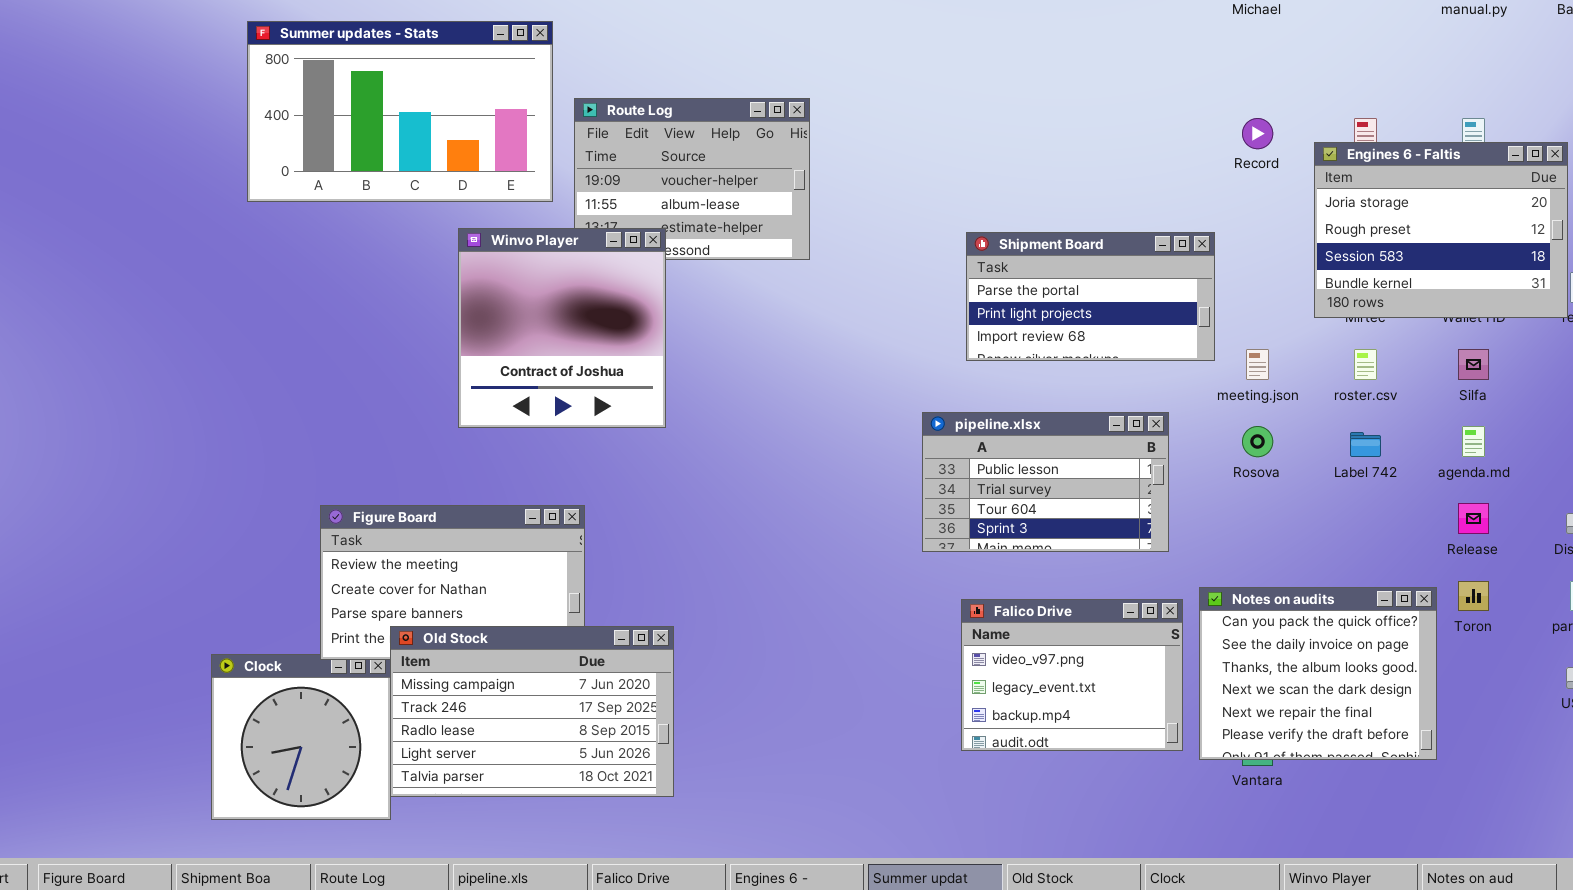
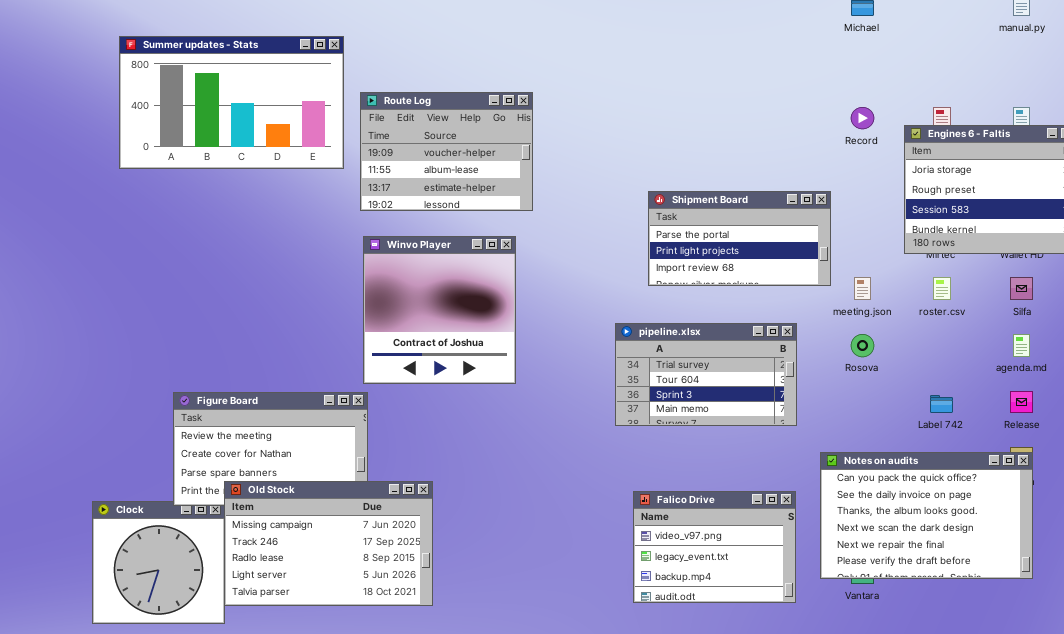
Winvo Player: [458,228,666,428] -> [363,236,516,384], moved
pipeline.xlsx: [922,412,1169,552] -> [615,323,797,426], scrolled down 1 row
Label 742: [1350,432,1381,457] -> [930,395,953,413], moved
Notes on audits: [1199,587,1437,760] -> [820,452,1033,579], resized
Falico Drive: [961,599,1183,751] -> [633,491,796,603], moved

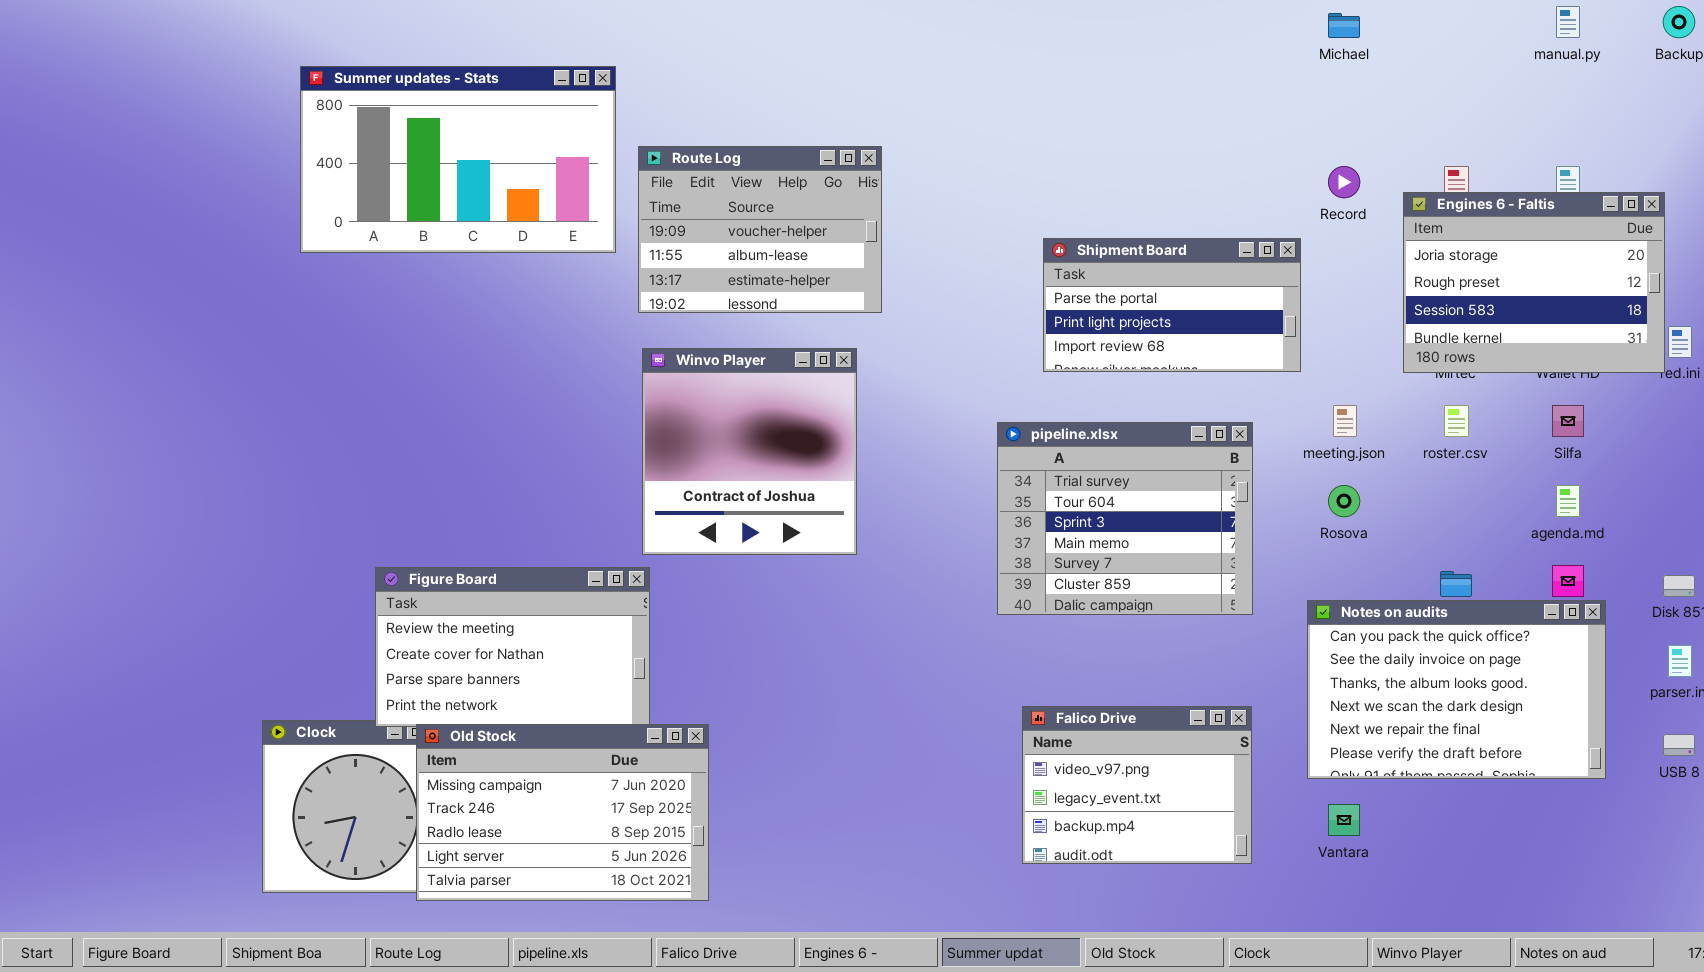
Shipment Board: [648,191,831,286] -> [1043,238,1301,372], moved
pipeline.xlsx: [615,323,797,426] -> [997,422,1253,615], resized
Notes on audits: [820,452,1033,579] -> [1307,600,1606,779], moved
Old Stock: [224,481,433,606] -> [416,724,709,901], moved

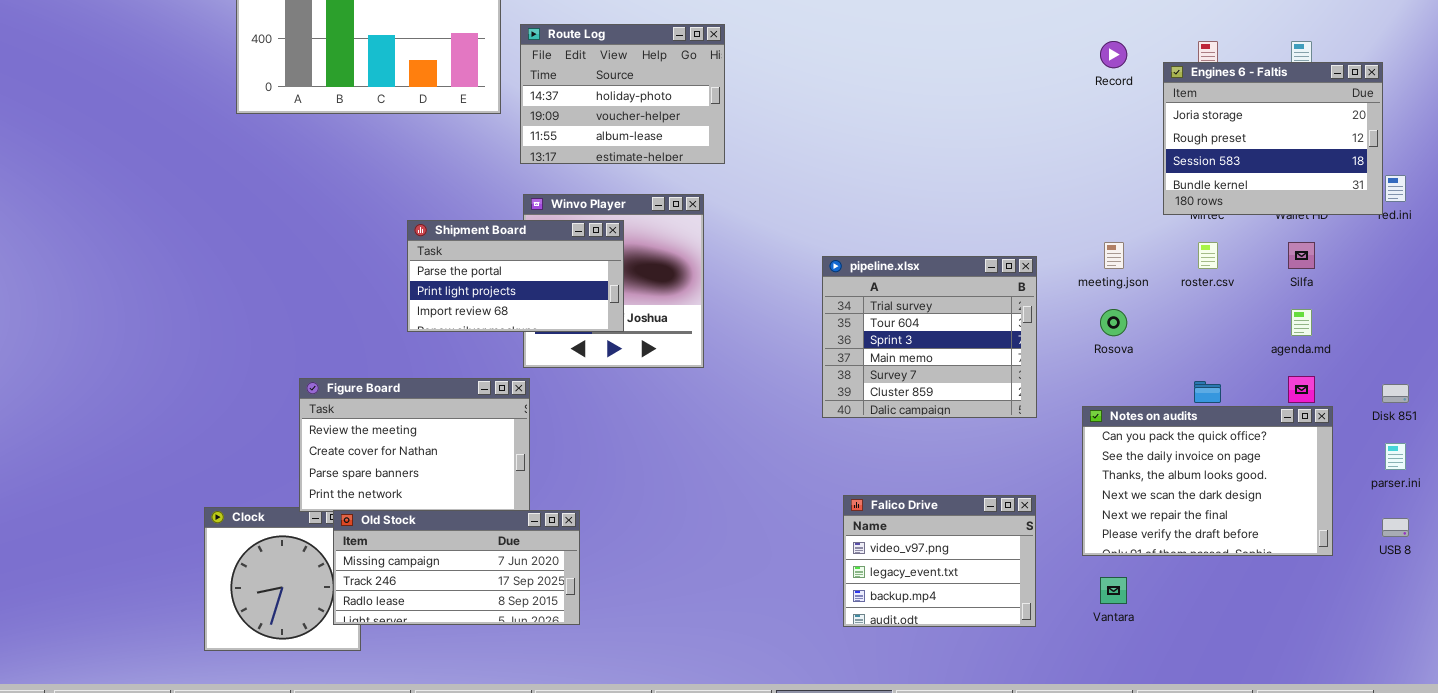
Route Log: [638,146,882,313] -> [520,24,725,164], scrolled up 1 row
Shipment Board: [1043,238,1301,372] -> [407,220,624,332], moved
Old Stock: [416,724,709,901] -> [333,510,580,625], resized

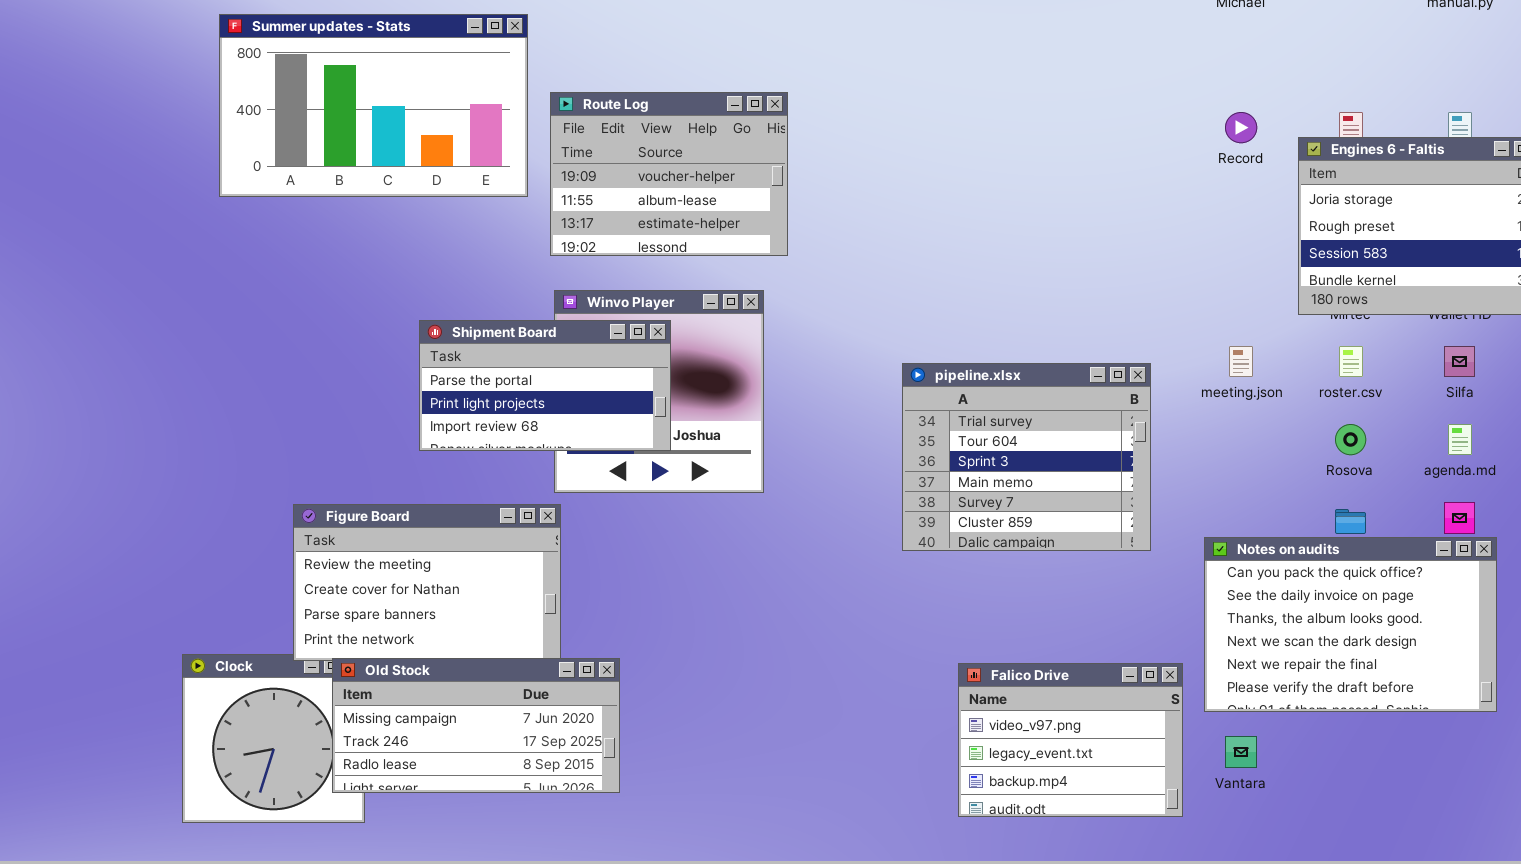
Route Log: [520,24,725,164] -> [550,92,788,256], scrolled down 1 row
Rosova: [1100,309,1127,336] -> [1335,424,1366,455], moved
Falico Drive: [843,495,1036,627] -> [958,663,1183,817], moved

